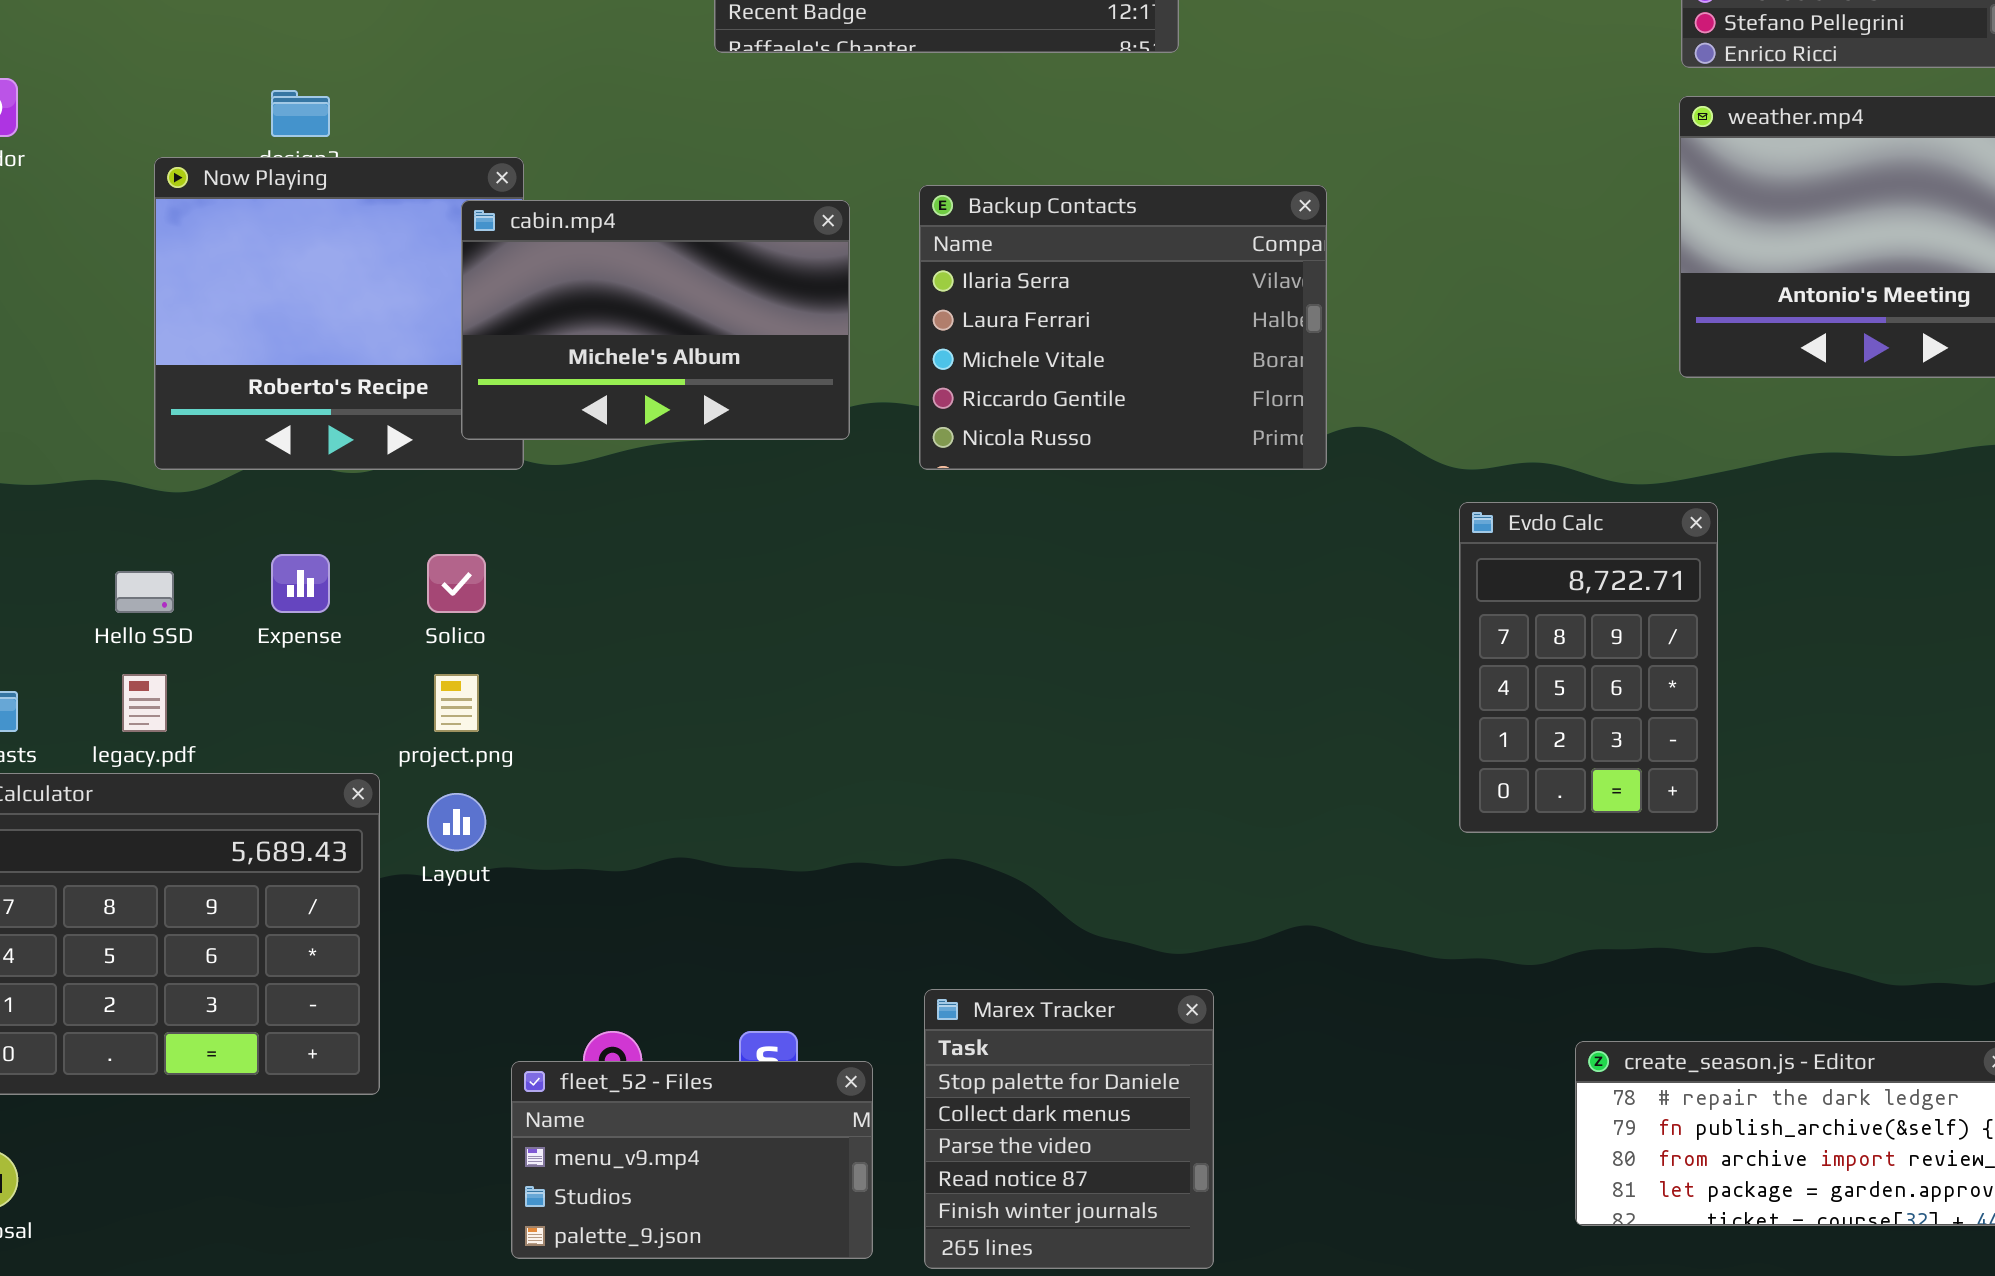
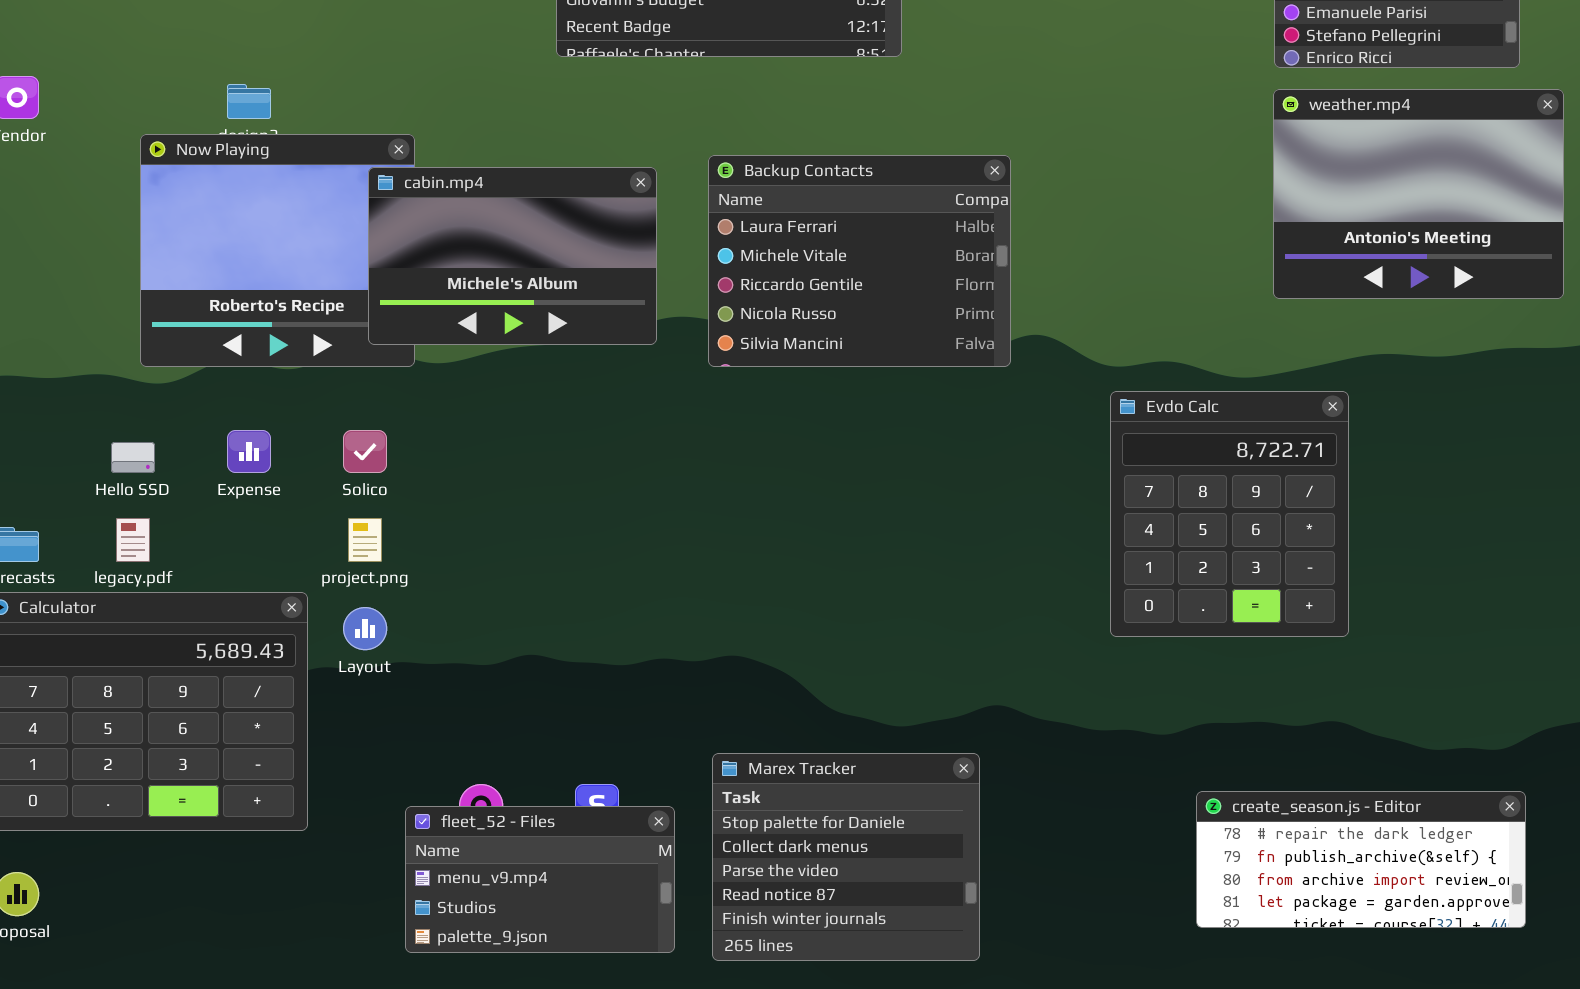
Backup Contacts: [919,185,1327,470] -> [708,155,1011,367], scrolled down 1 row
Evdo Calc: [1459,502,1718,833] -> [1110,391,1349,637], resized
Marex Tracker: [924,989,1214,1269] -> [712,753,980,961], resized

